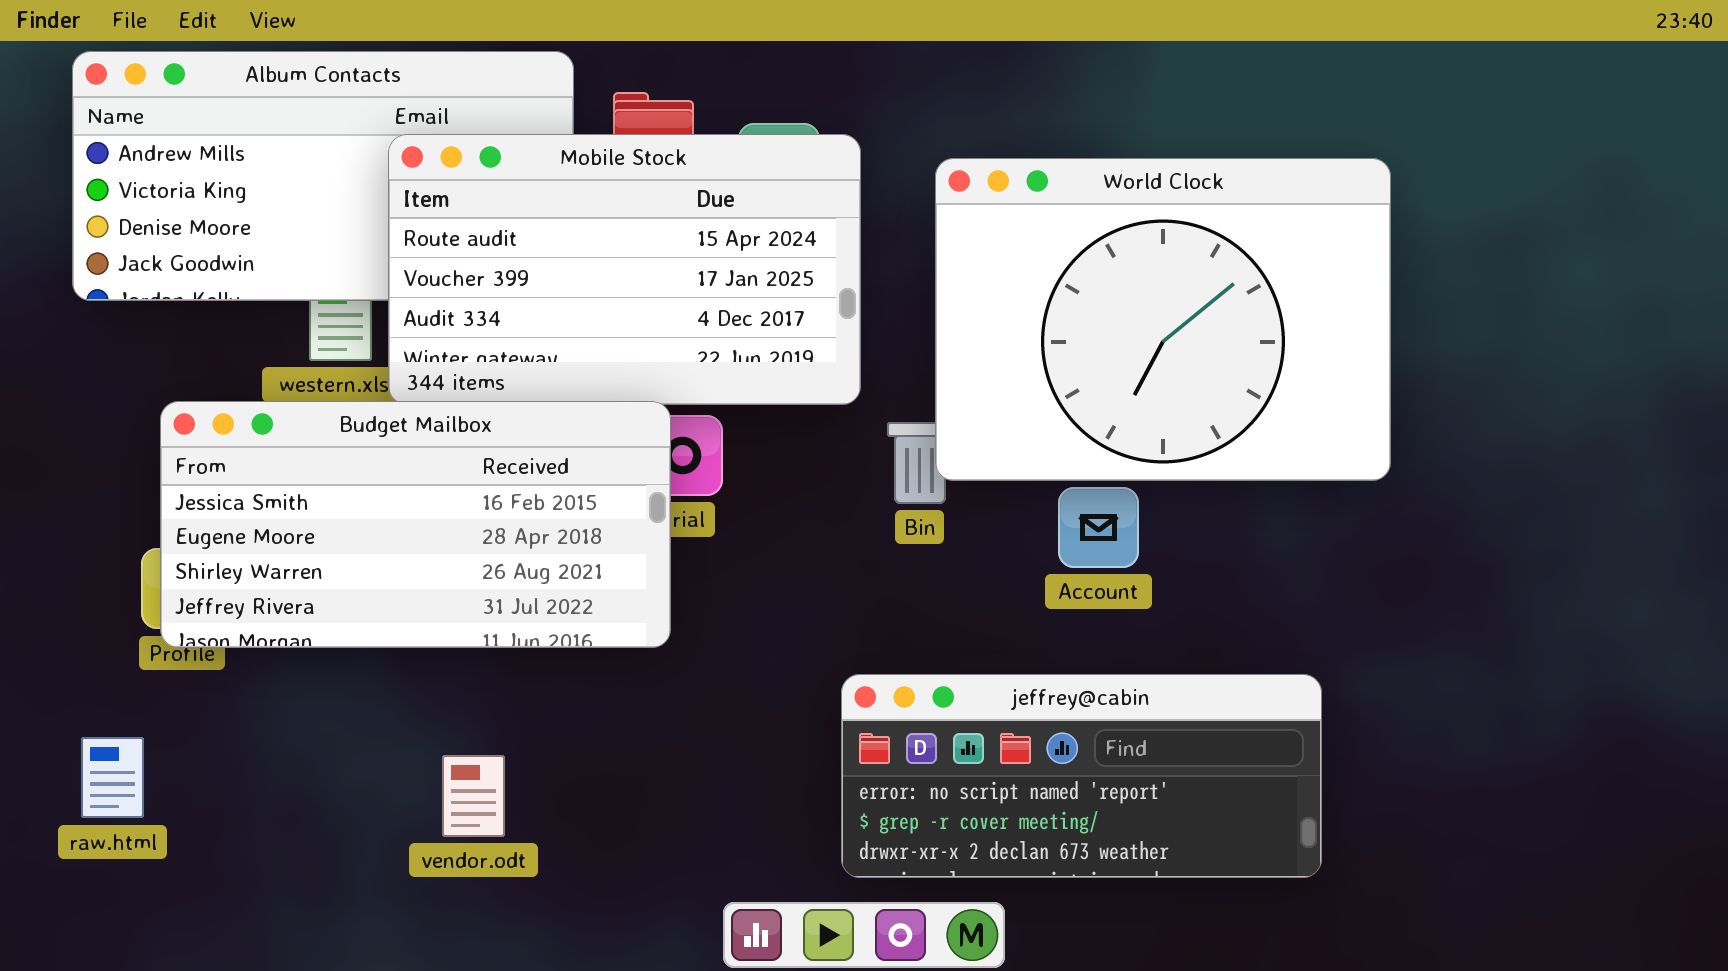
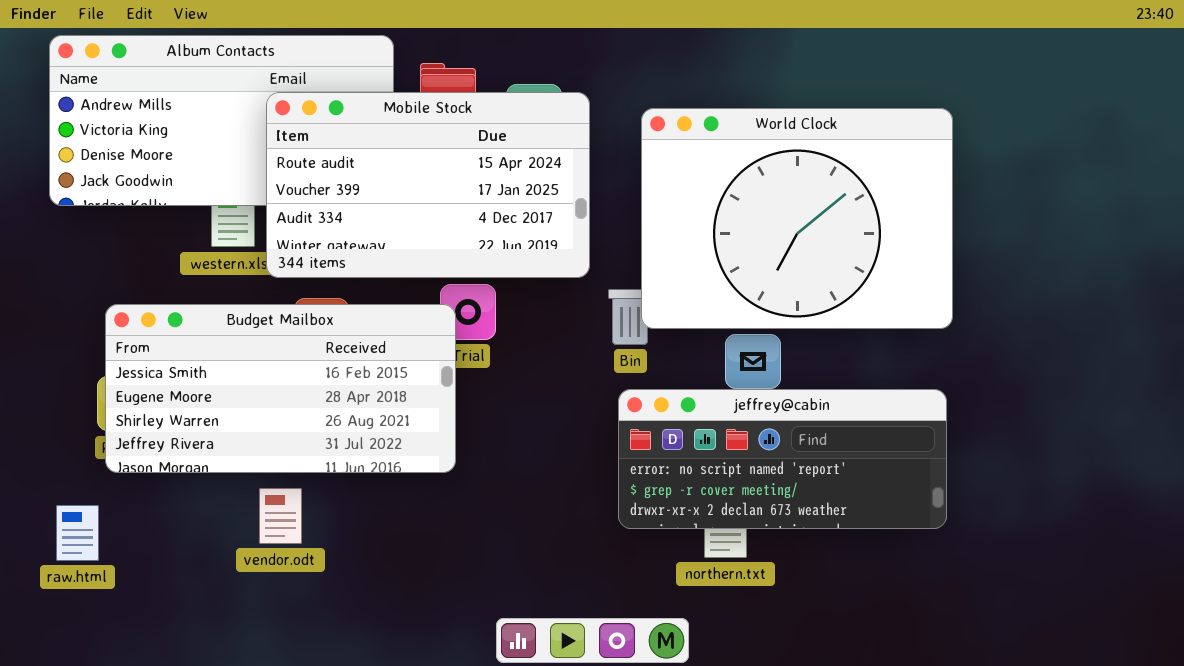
Budget Mailbox: [160,401,671,648] -> [105,304,456,473], moved
jeffrey@cabin: [841,674,1322,878] -> [618,389,947,529], moved
vendor.odt: [442,755,505,837] -> [259,488,302,544], moved

